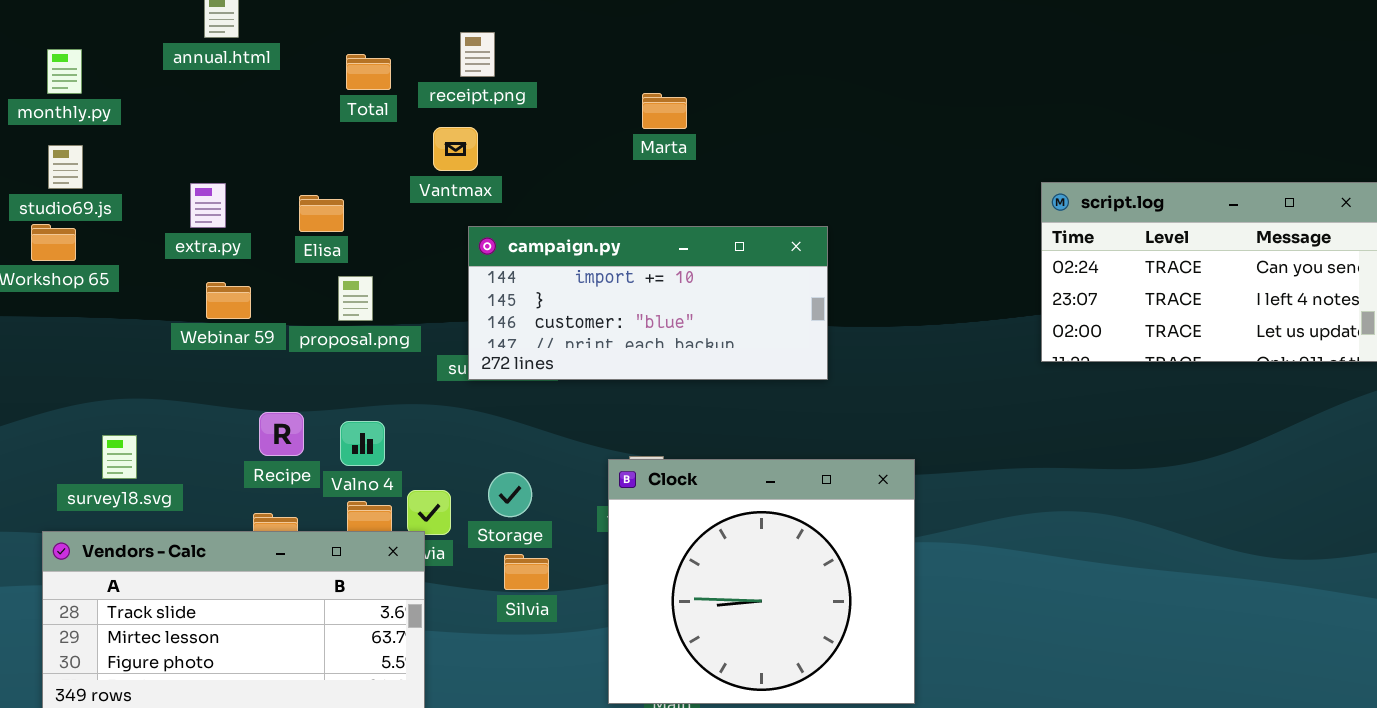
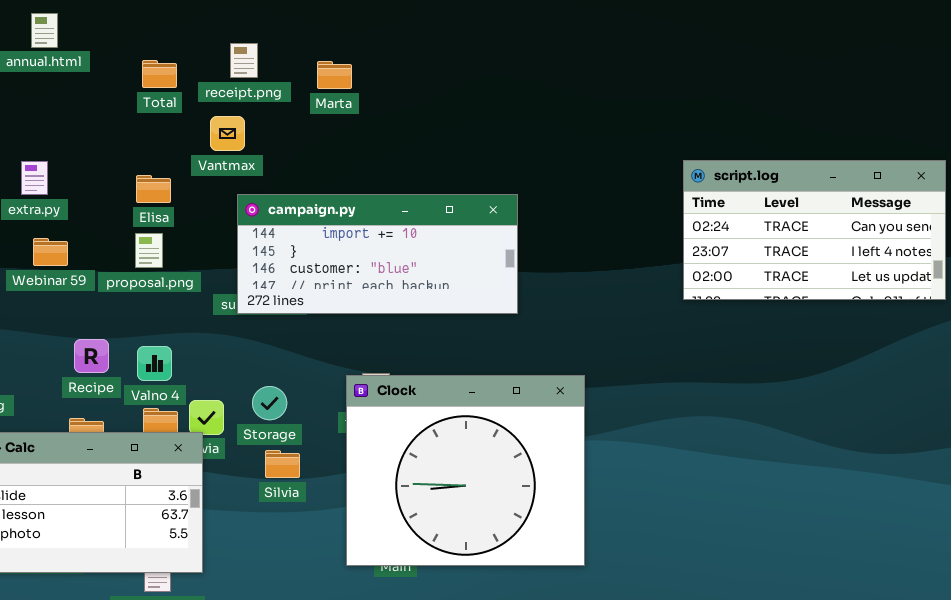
Marta: [642,93,687,129] -> [317,61,352,89], moved
Elisa: [299,195,344,232] -> [136,175,171,203], moved

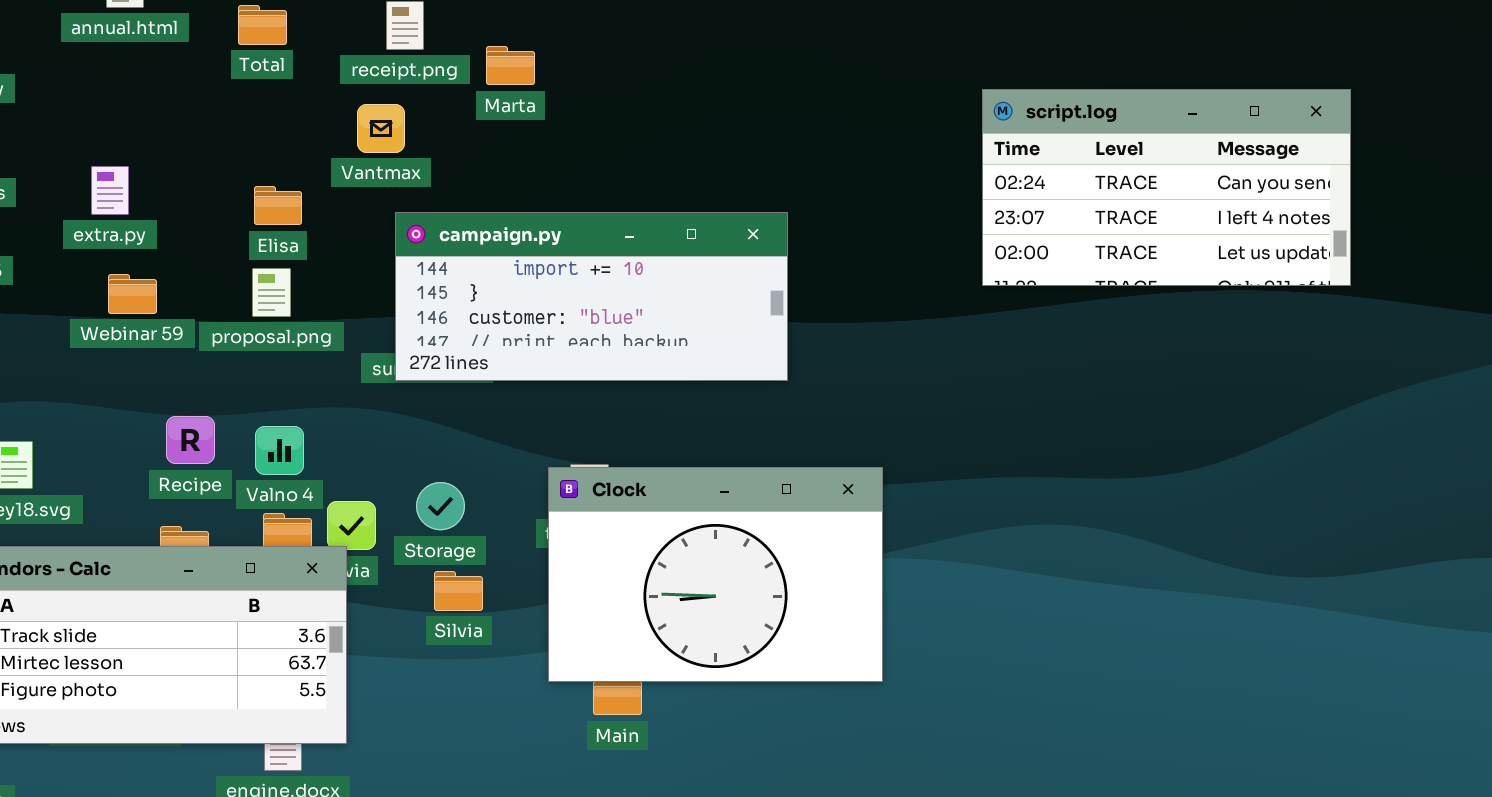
Total: [142,60,177,88] -> [238,5,287,45], moved
Marta: [317,61,352,89] -> [486,46,535,85], moved
script.log: [683,160,946,300] -> [982,89,1351,286], moved
Clock: [346,375,585,566] -> [548,467,883,682], resized

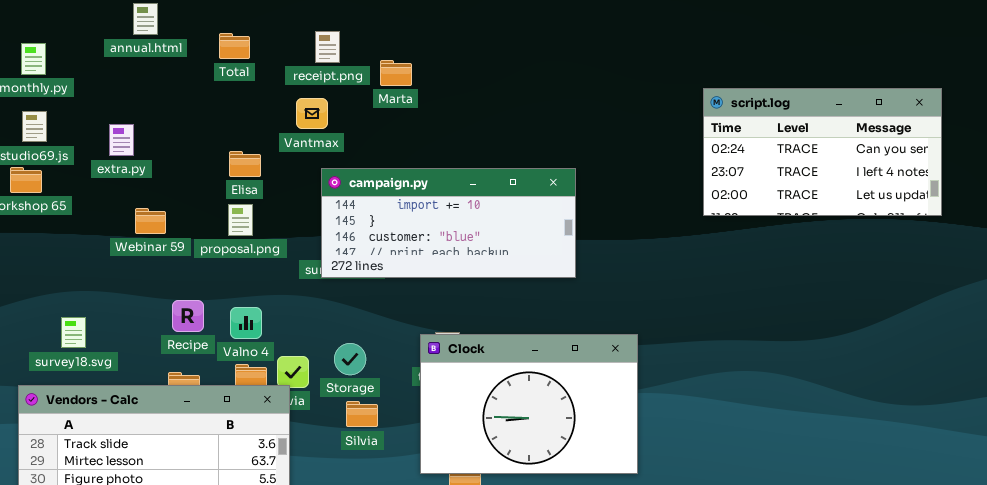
extra.py: [91,166,129,215] -> [109,124,134,156], moved

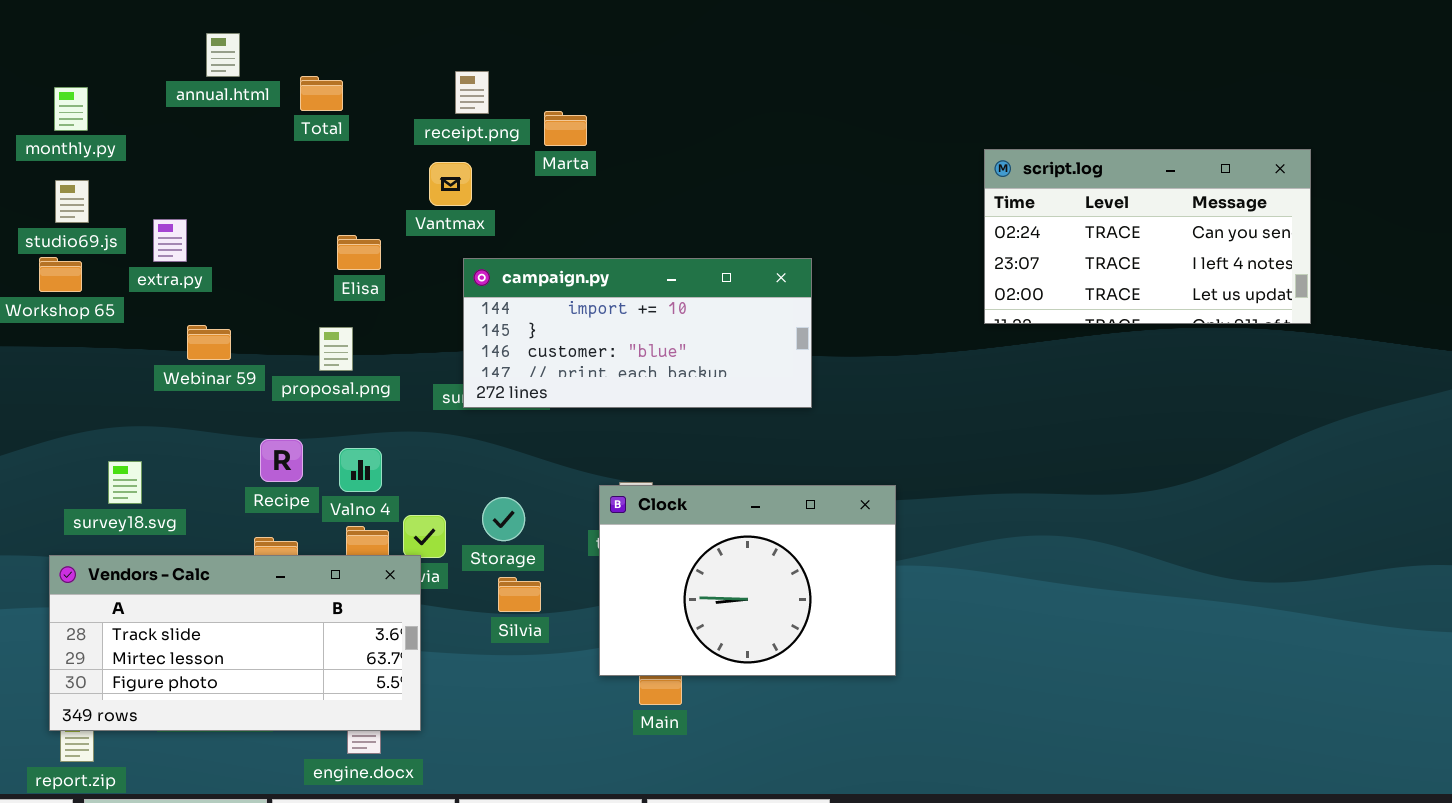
Total: [219,33,250,59] -> [300,76,343,111], moved
extra.py: [109,124,134,156] -> [153,219,187,262], moved
proposal.png: [228,204,253,236] -> [319,327,353,371], moved
Webinar 59: [135,208,166,234] -> [187,325,231,360], moved

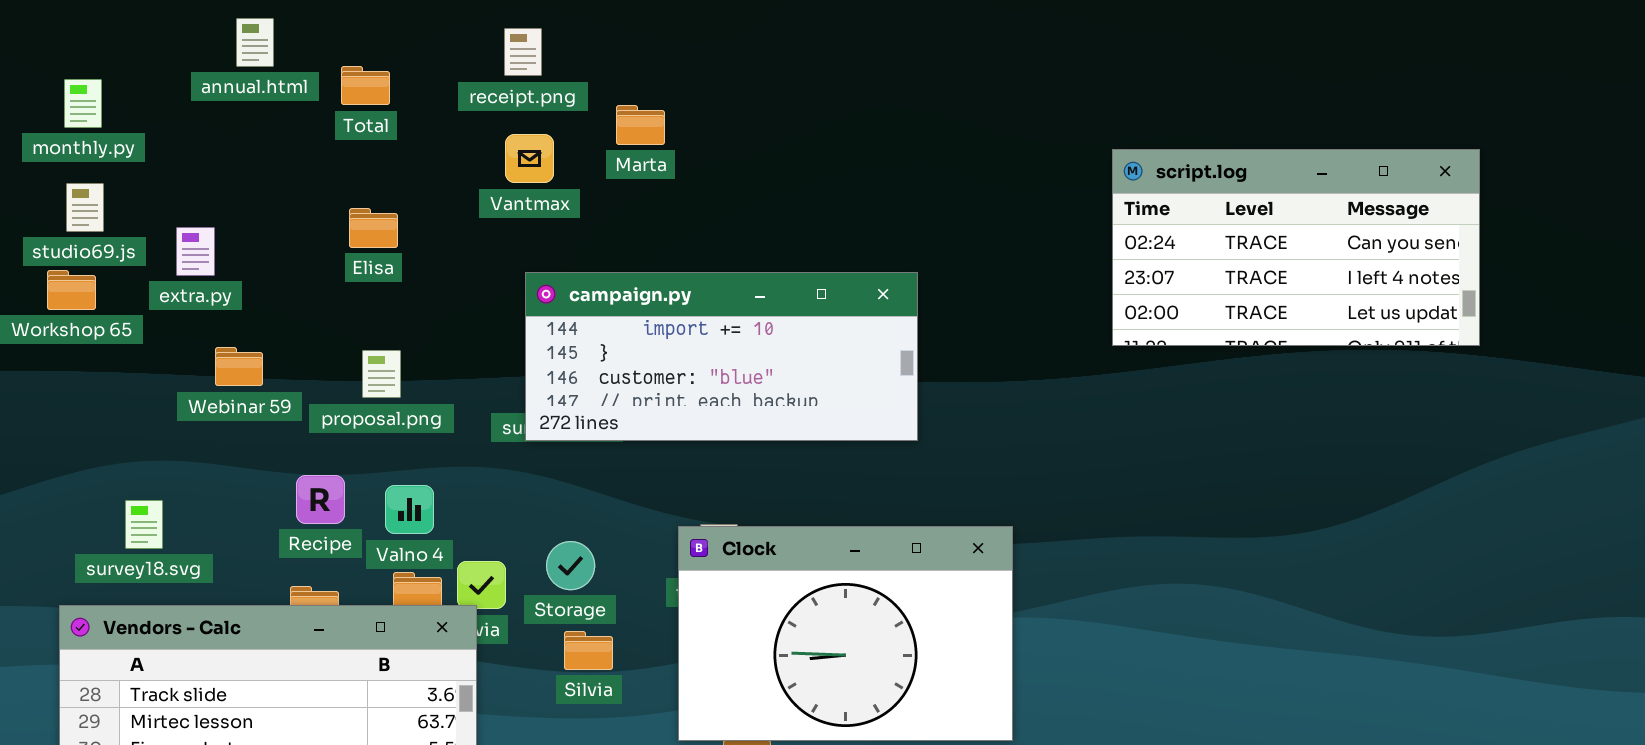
receipt.png: [455,71,489,114] -> [504,28,542,76], moved
Vantmax: [429,162,472,206] -> [505,134,554,183], moved
Elisa: [337,235,381,270] -> [349,208,398,248], moved

